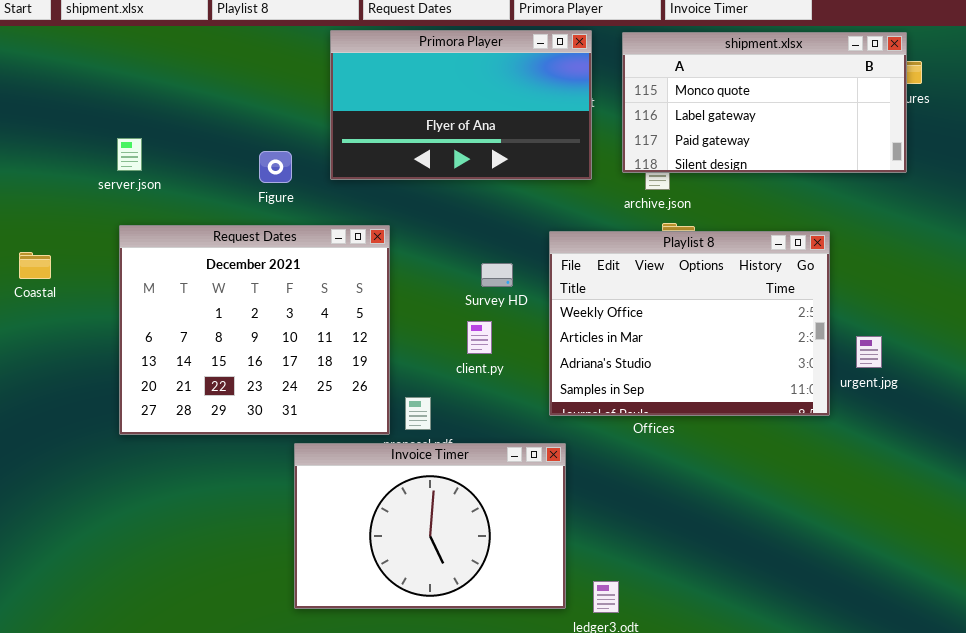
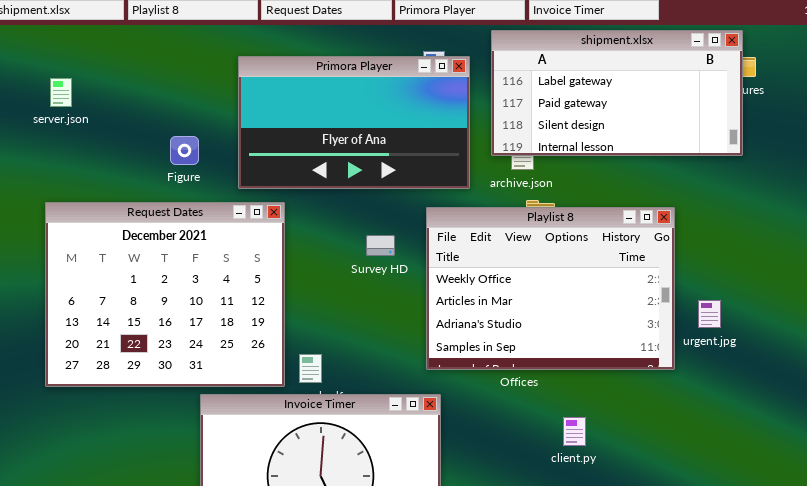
Primora Player: [330,30,592,180] -> [238,56,470,189], moved
shipment.xlsx: [622,32,907,173] -> [491,30,743,156], scrolled down 1 row
server.json: [117,138,142,171] -> [50,78,72,107], moved
client.py: [467,321,492,354] -> [563,417,586,446], moved

